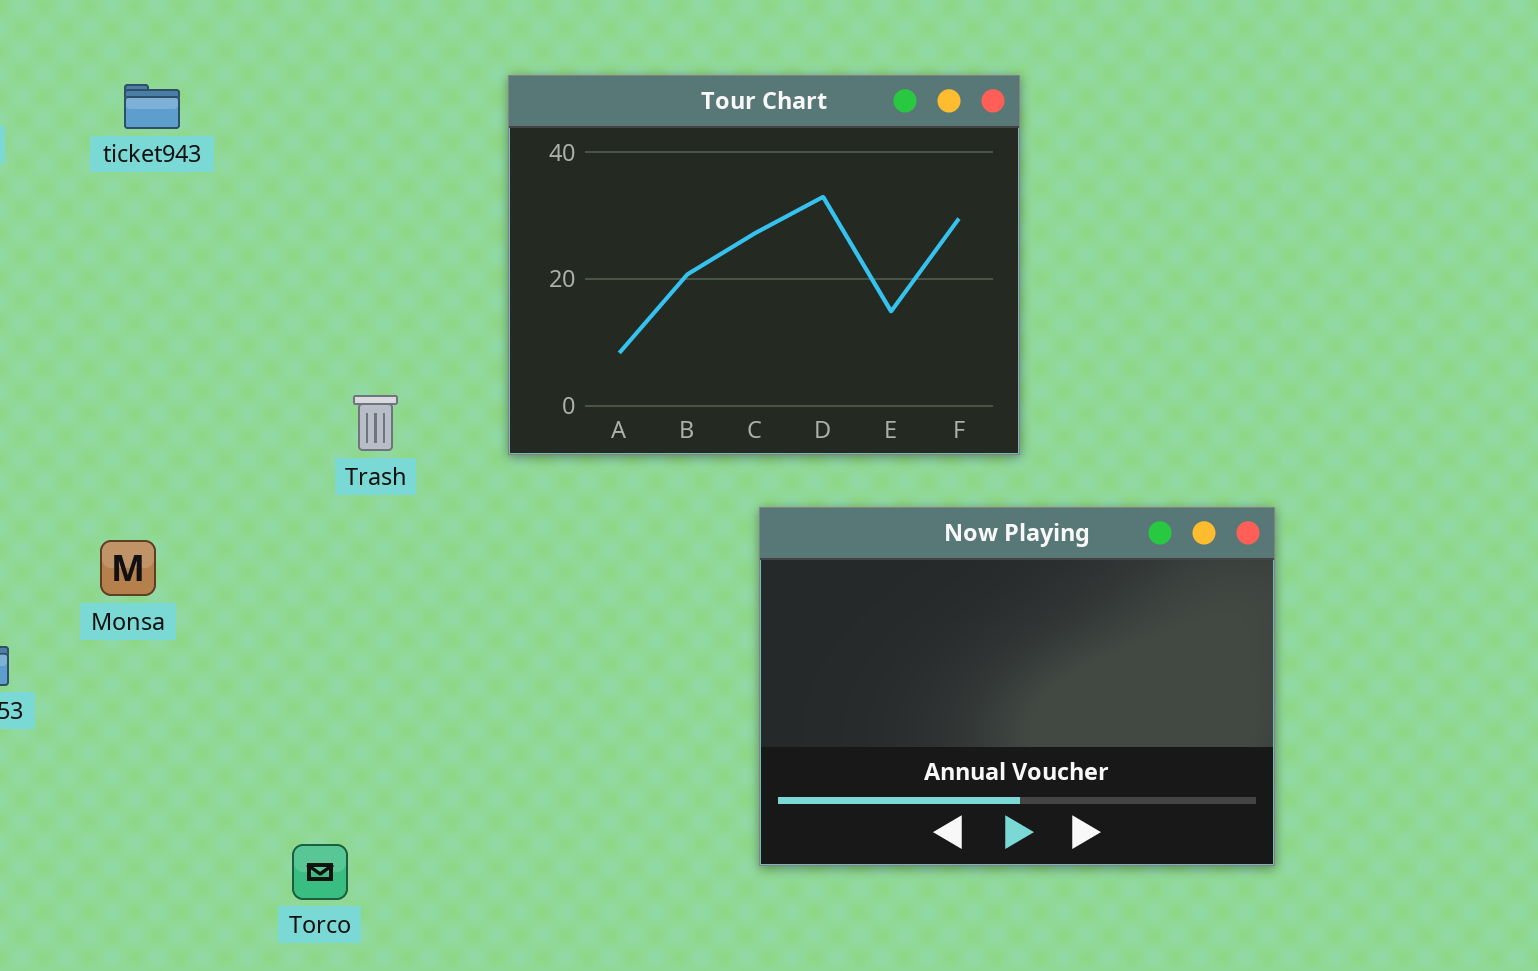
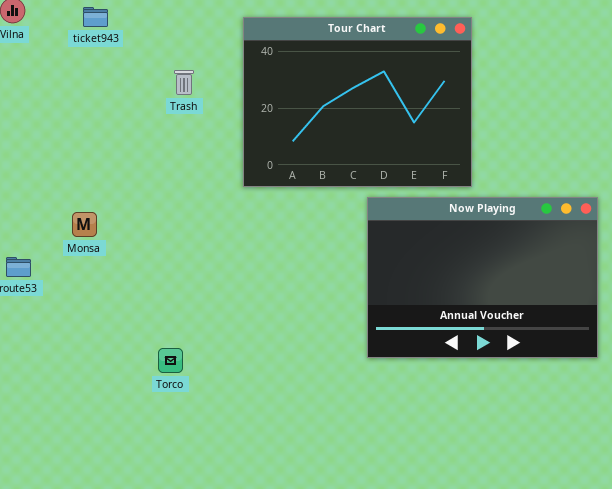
Tour Chart: [508,75,1020,455] -> [243,17,472,187], moved
Trash: [353,395,398,451] -> [174,70,194,95], moved

